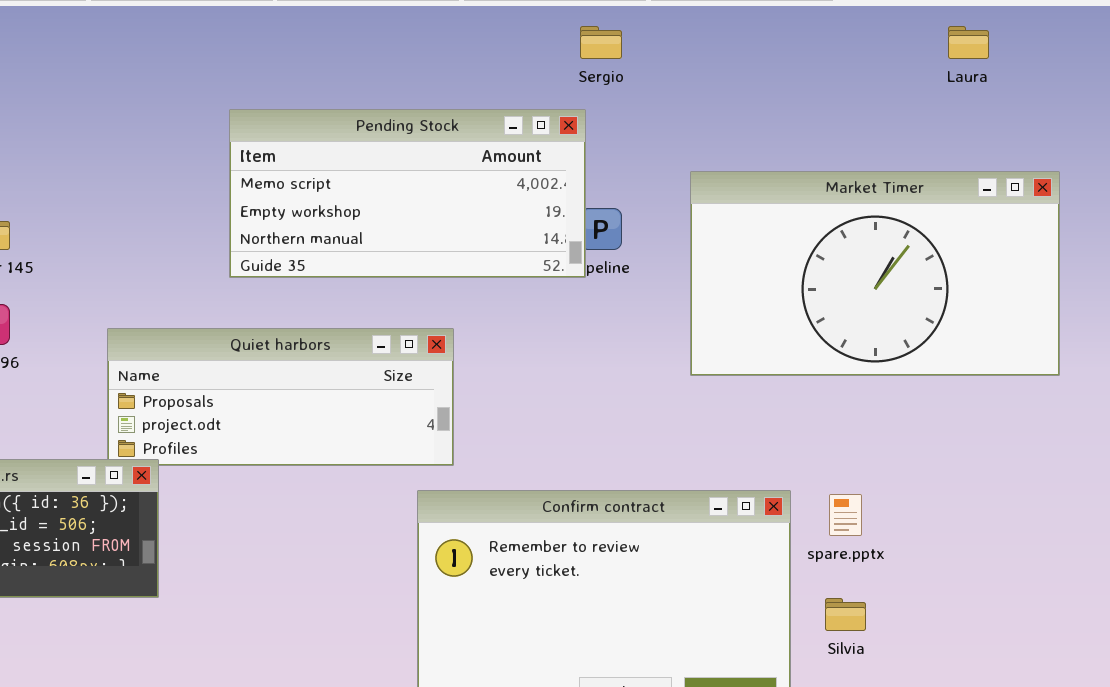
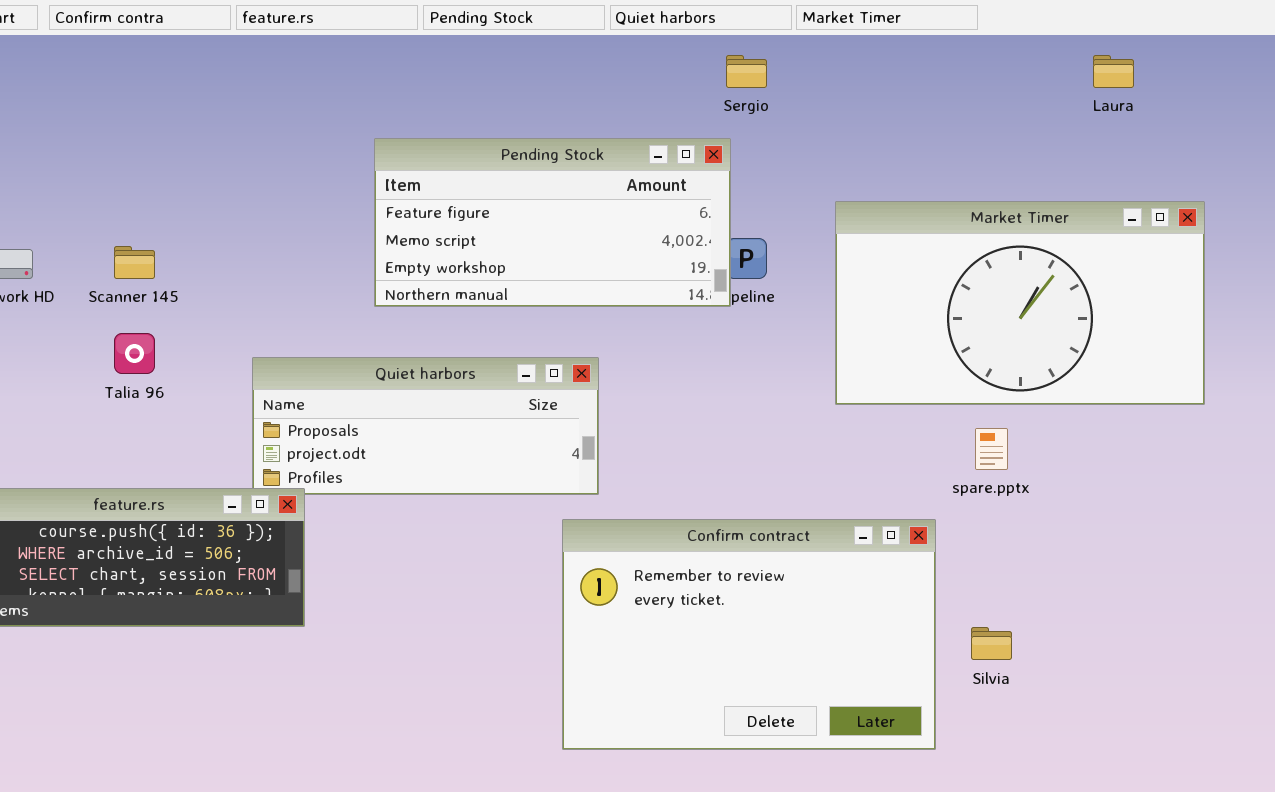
Pending Stock: [229,109,586,278] -> [374,138,731,307], scrolled up 1 row
spare.pptx: [829,494,862,536] -> [975,428,1008,470], moved

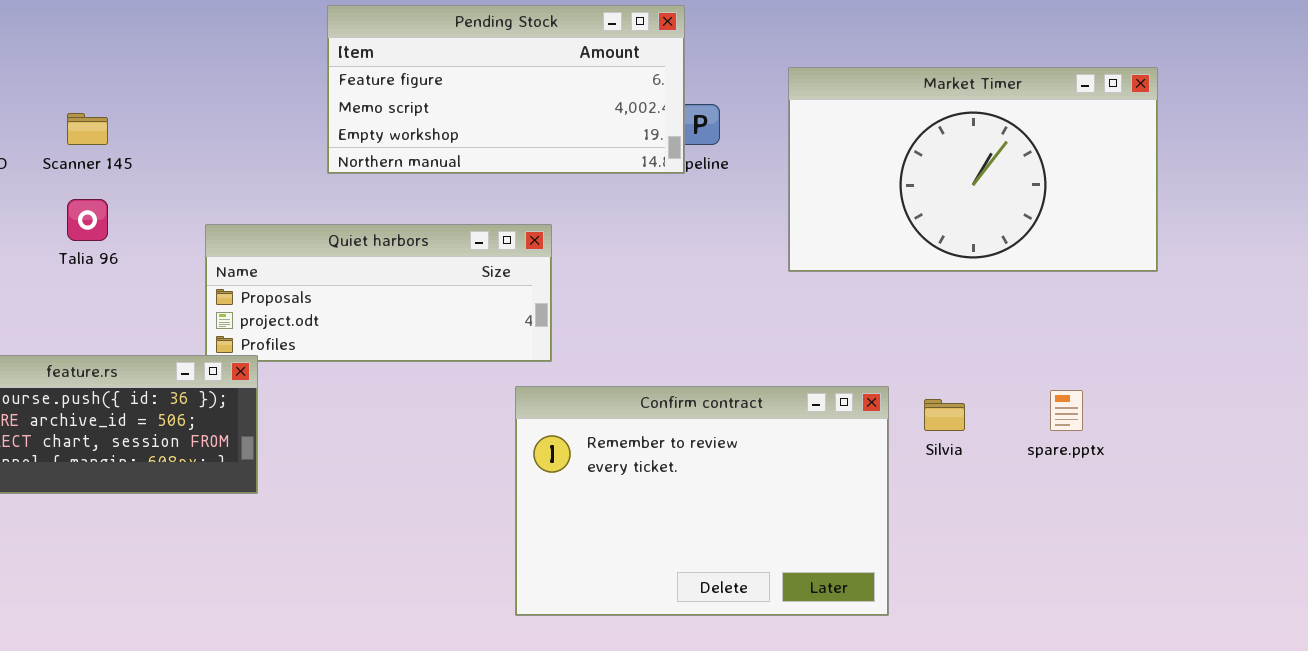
spare.pptx: [975,428,1008,470] -> [1050,390,1083,431], moved
Silvia: [971,627,1012,660] -> [924,399,965,431], moved

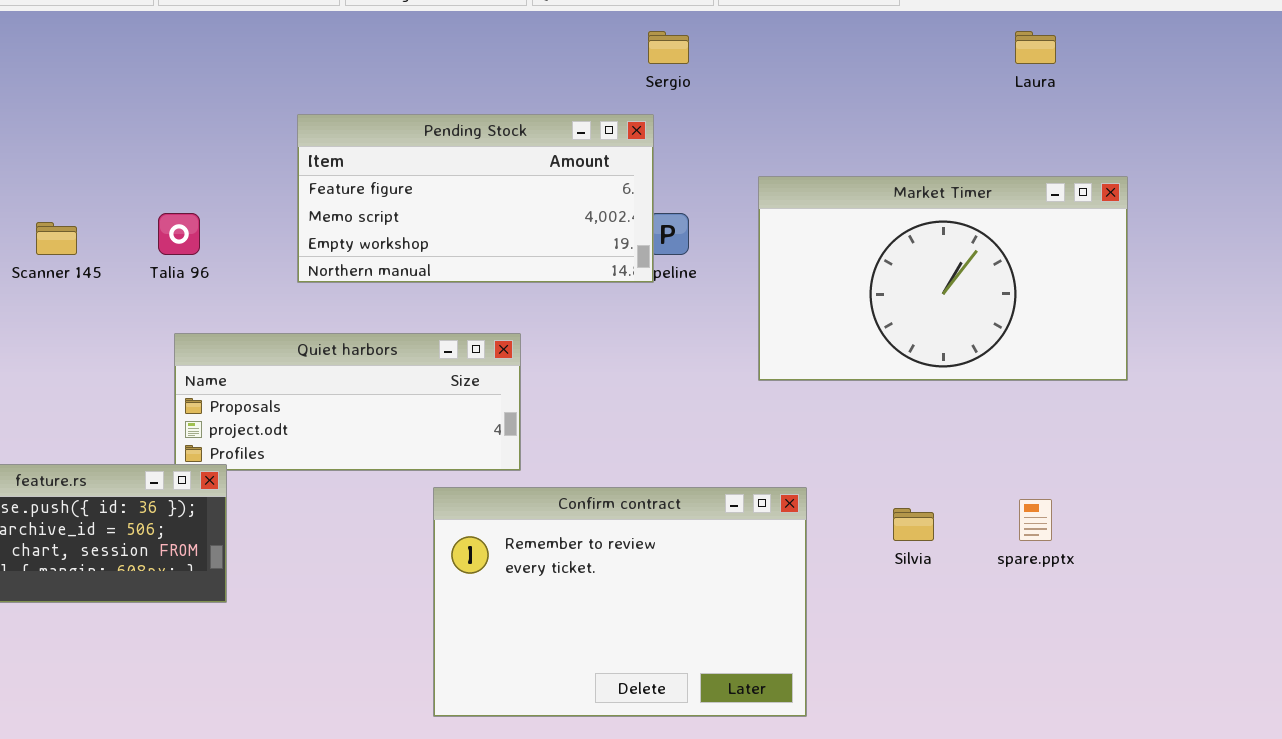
Talia 96: [67,199,108,241] -> [158,213,200,255], moved
Confirm contract: [515,386,889,616] -> [433,487,807,717], moved

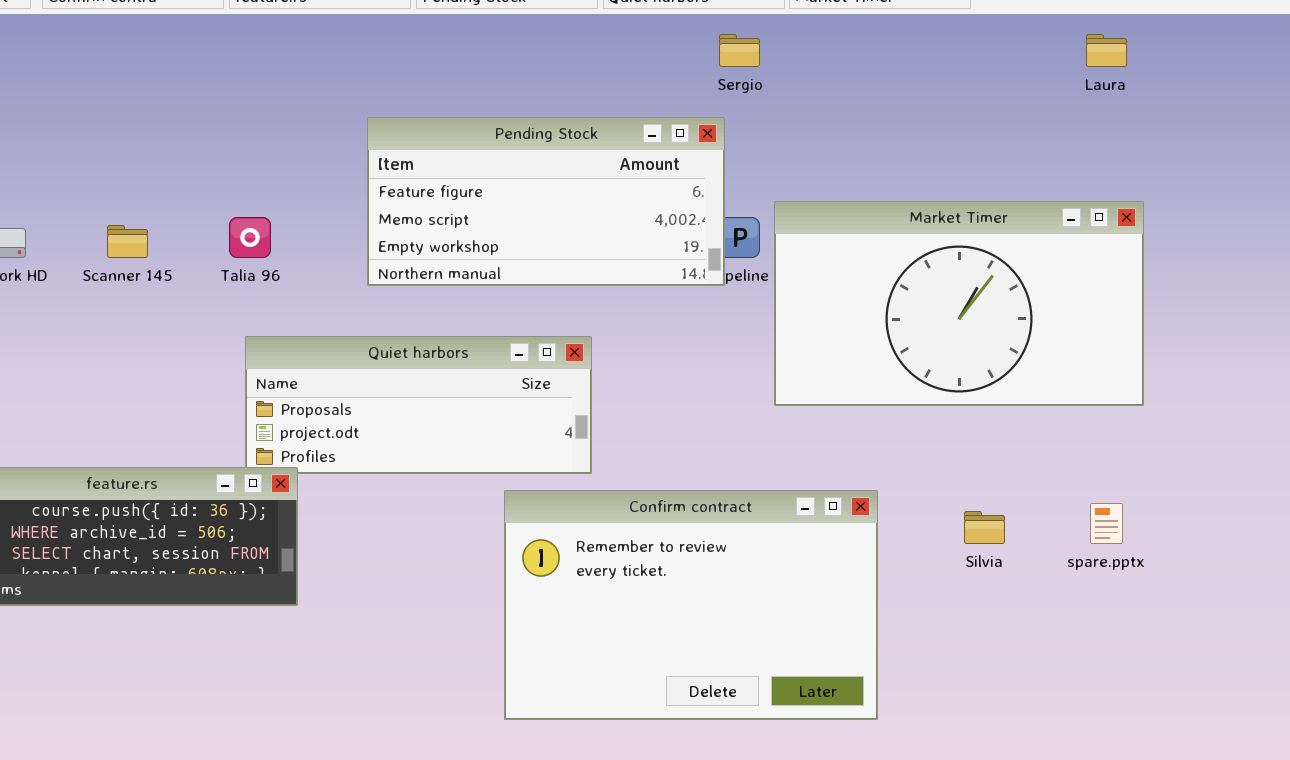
Market Timer: [758,176,1128,381] -> [774,201,1144,406], moved

